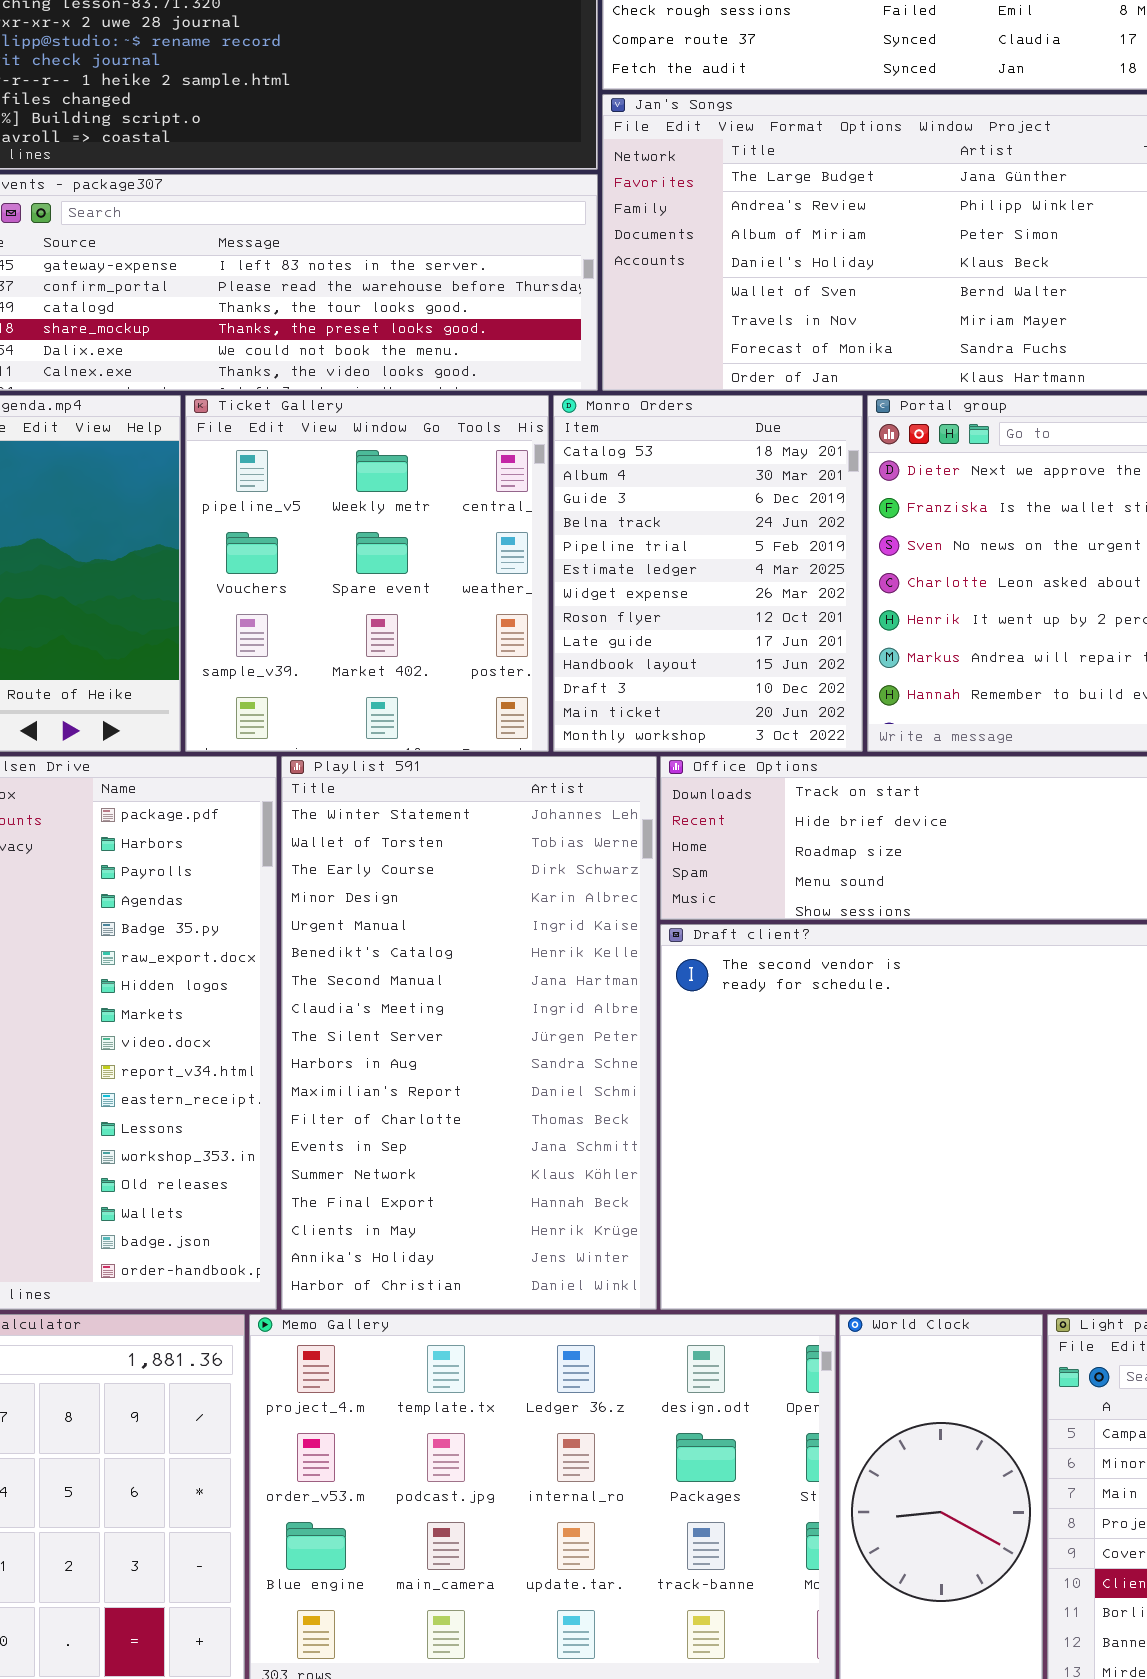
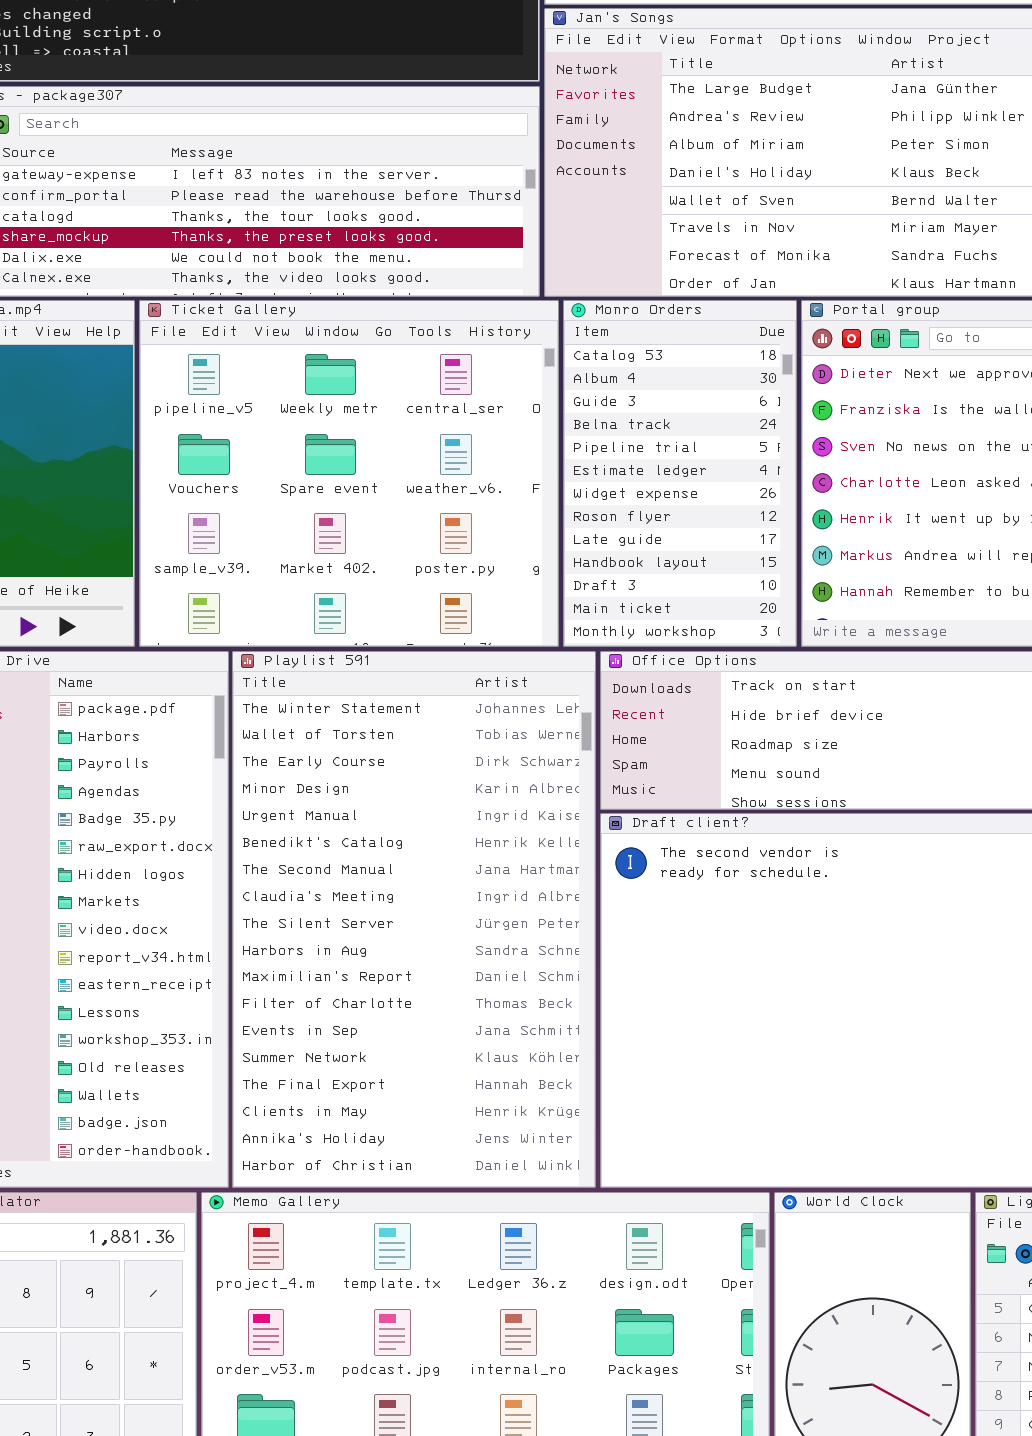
Ticket Gallery: [185,395,549,752] -> [139,300,559,647], resized
Monro Orders: [553,395,863,752] -> [563,300,797,647], resized

